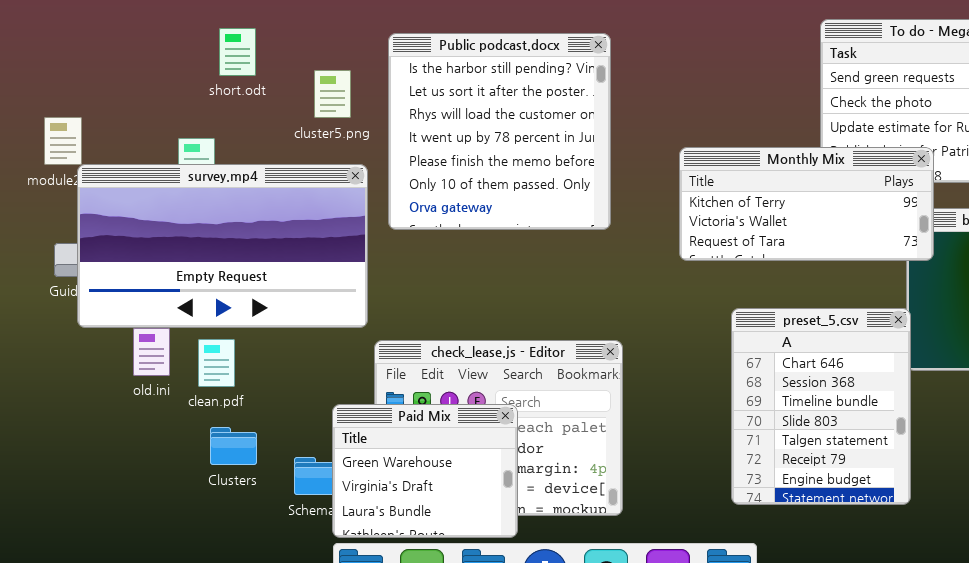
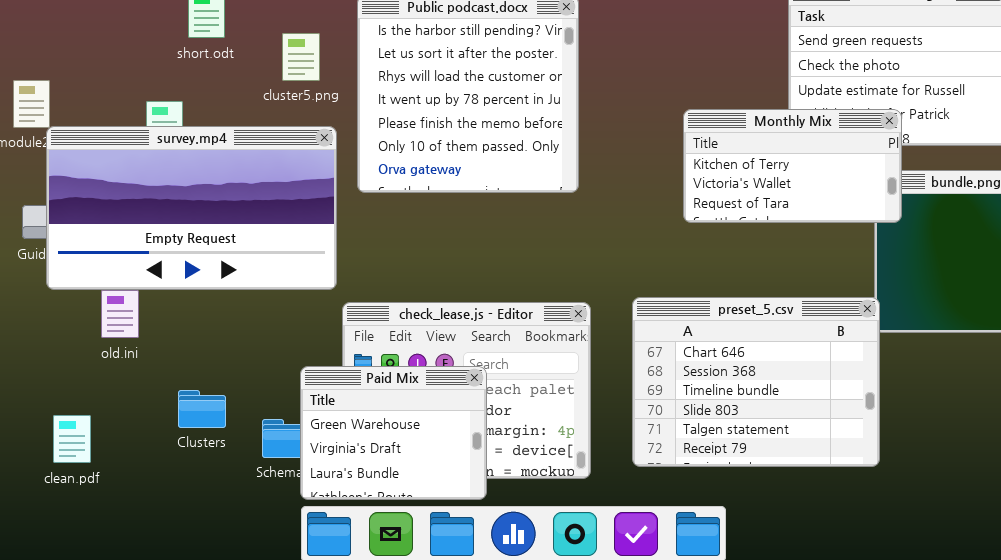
Monthly Mix: [679,147,934,261] -> [683,109,902,223], resized
preset_5.csv: [731,308,911,505] -> [632,297,880,467], resized
clean.pdf: [198,339,235,387] -> [53,415,91,463], moved

